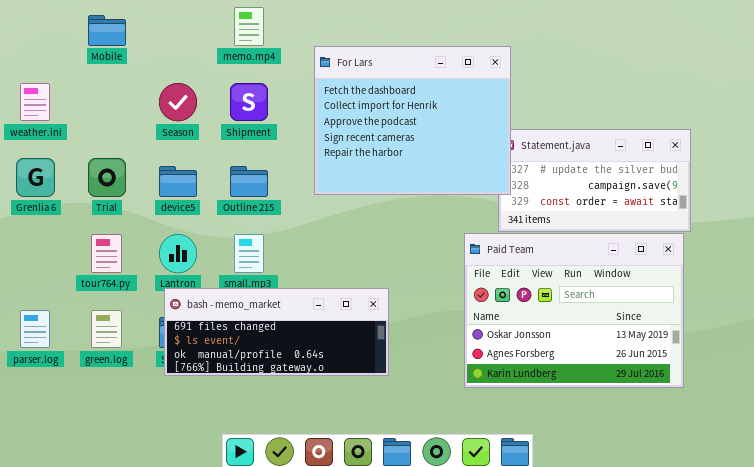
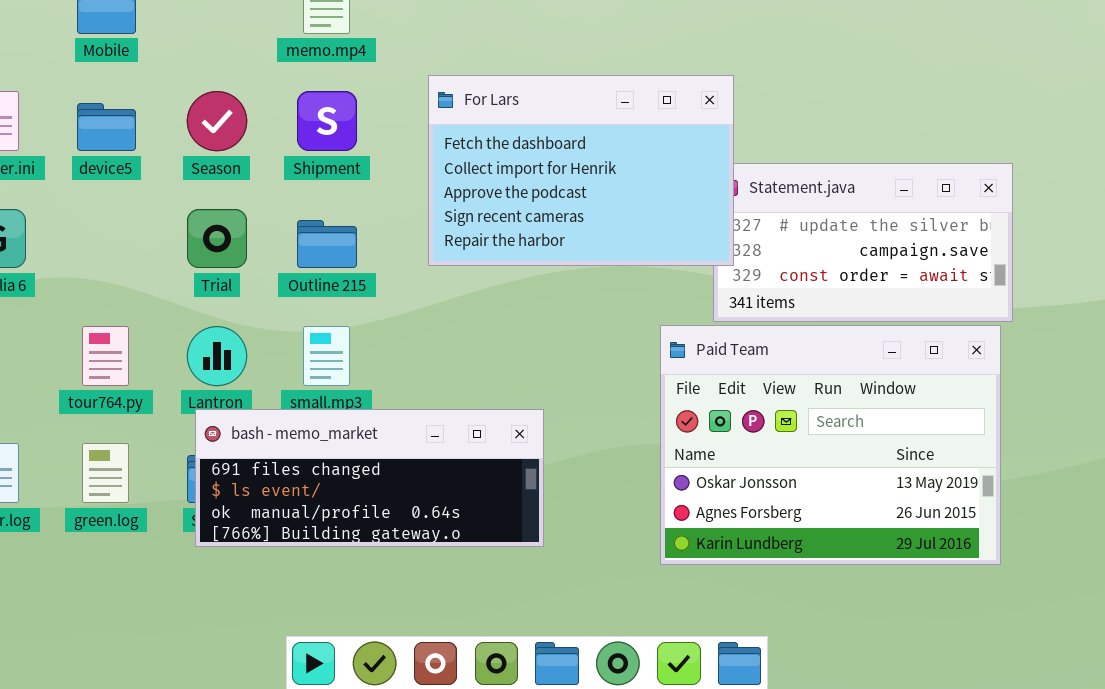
For Lars: [314,46,511,195] -> [428,75,734,266], resized
Trial: [88,158,126,197] -> [187,209,247,268], moved
device5: [159,166,197,197] -> [77,103,136,151], moved

